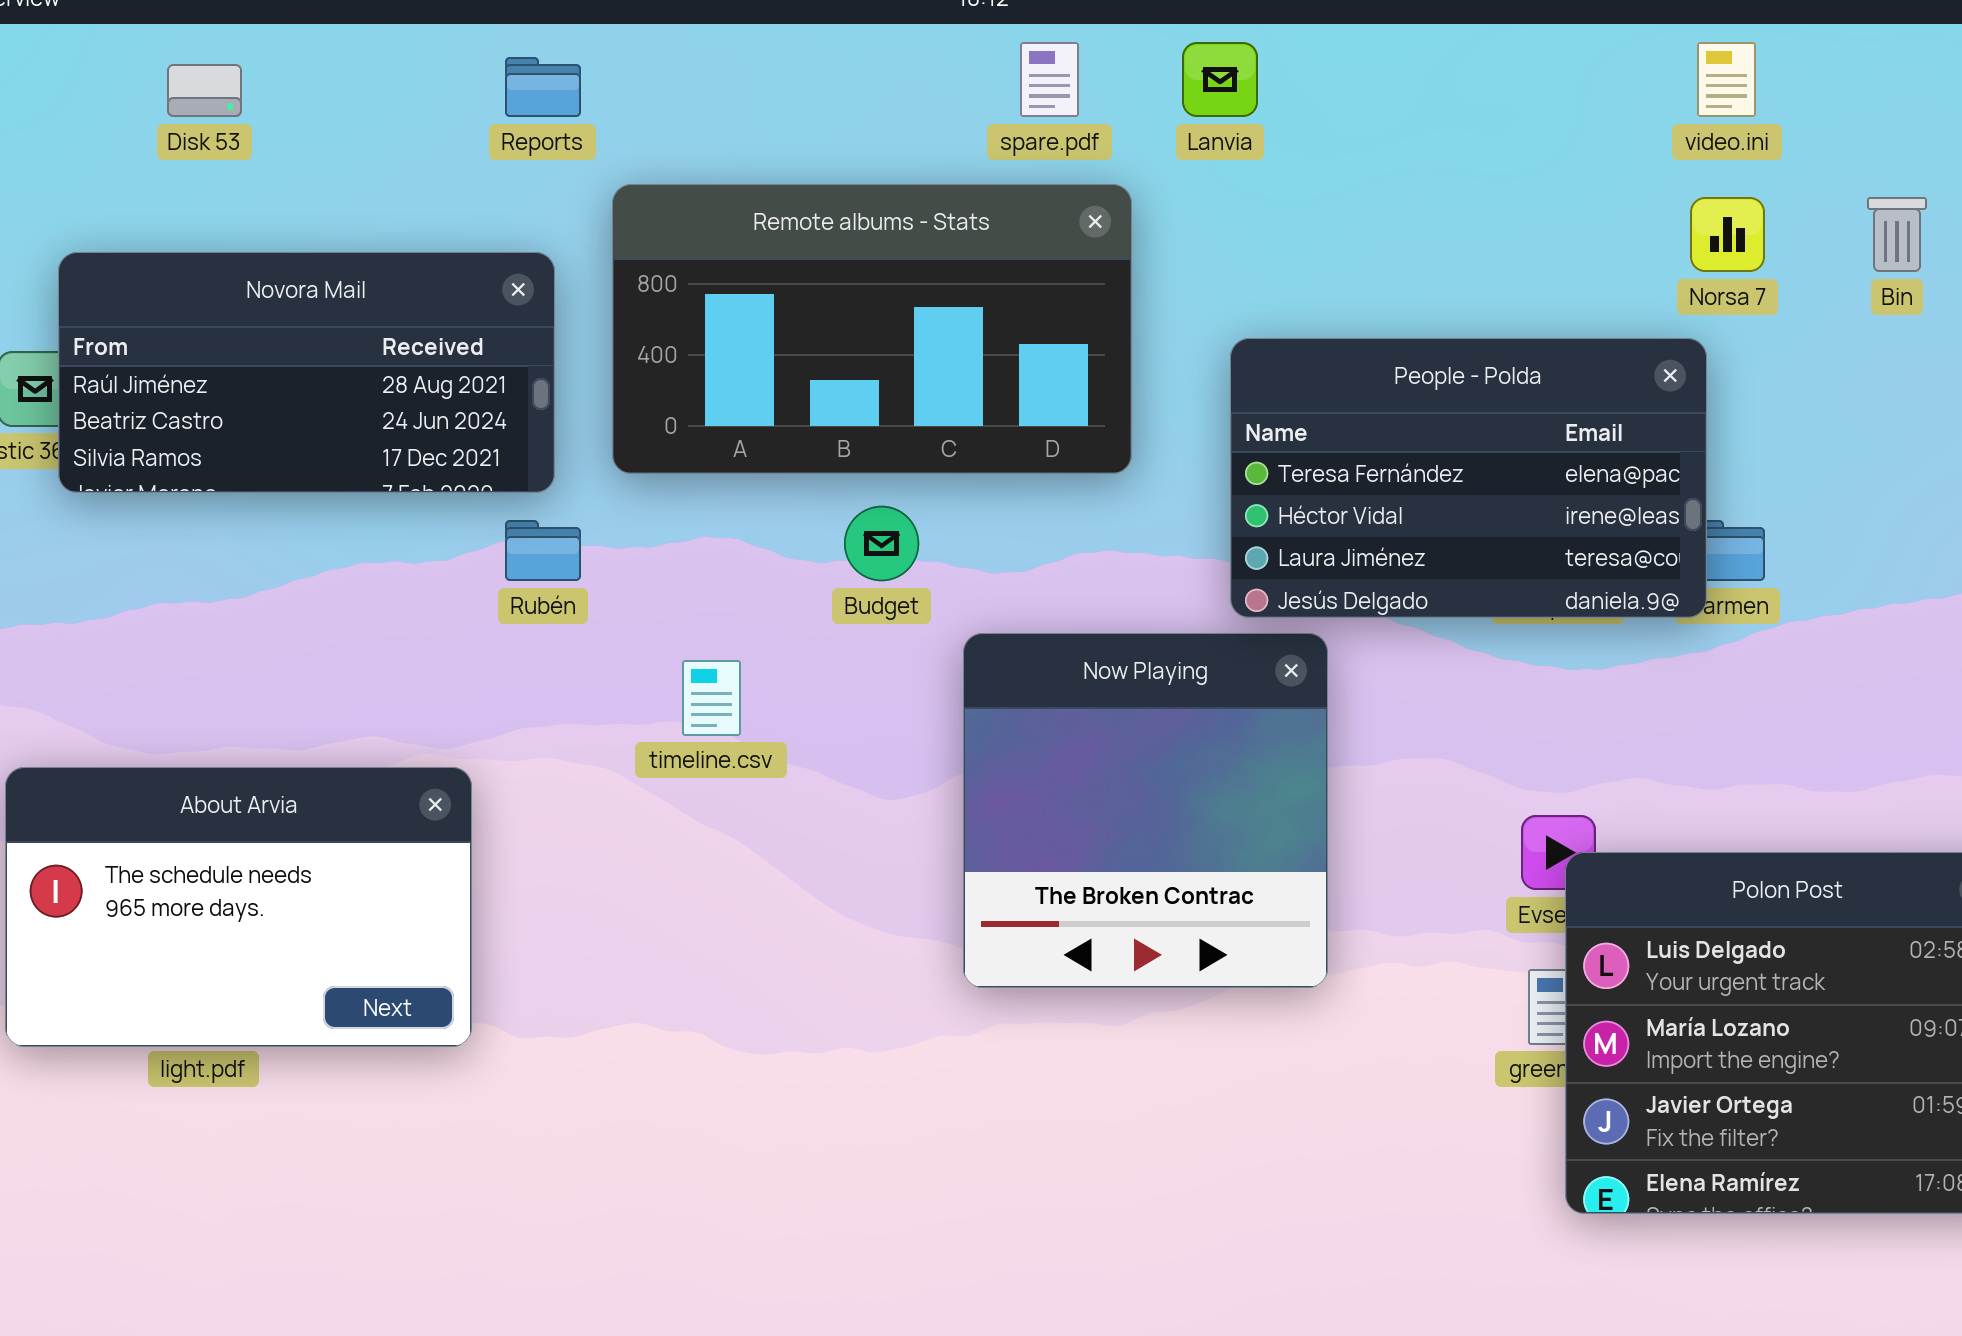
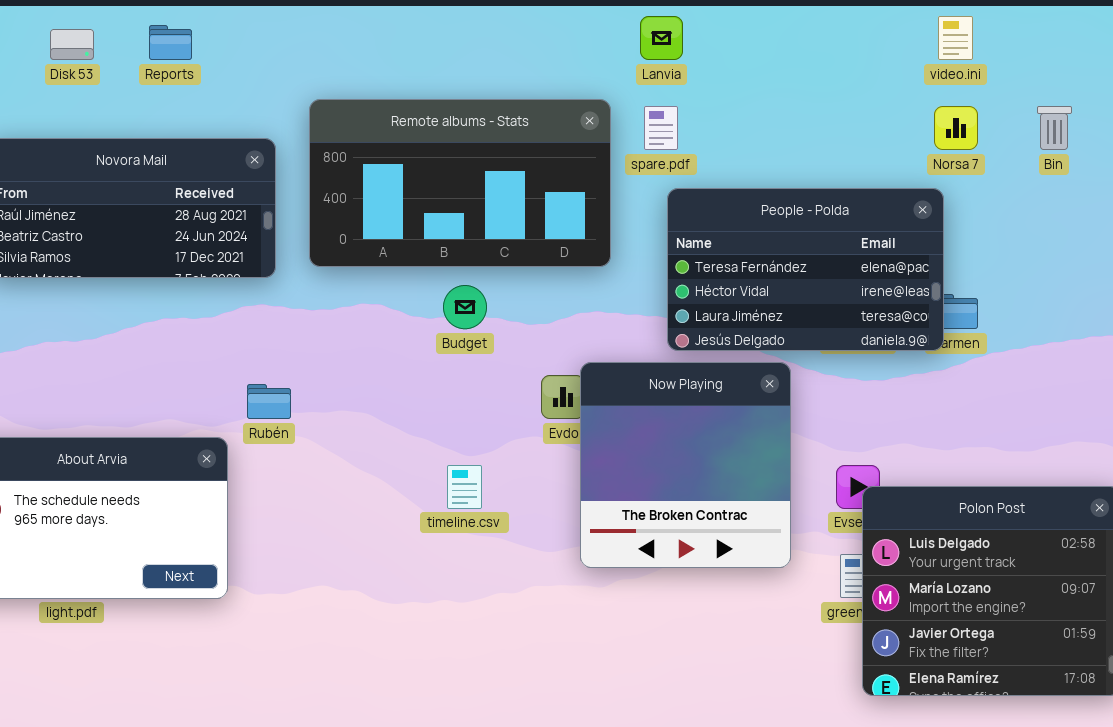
spare.pdf: [1020,42,1079,117] -> [644,106,678,150], moved
Reports: [505,57,581,117] -> [149,25,192,60], moved
Rubén: [505,520,581,581] -> [247,384,291,419], moved
Now Playing: [963,633,1328,988] -> [580,362,791,568], moved
timeline.csv: [682,660,741,736] -> [447,465,482,509], moved

